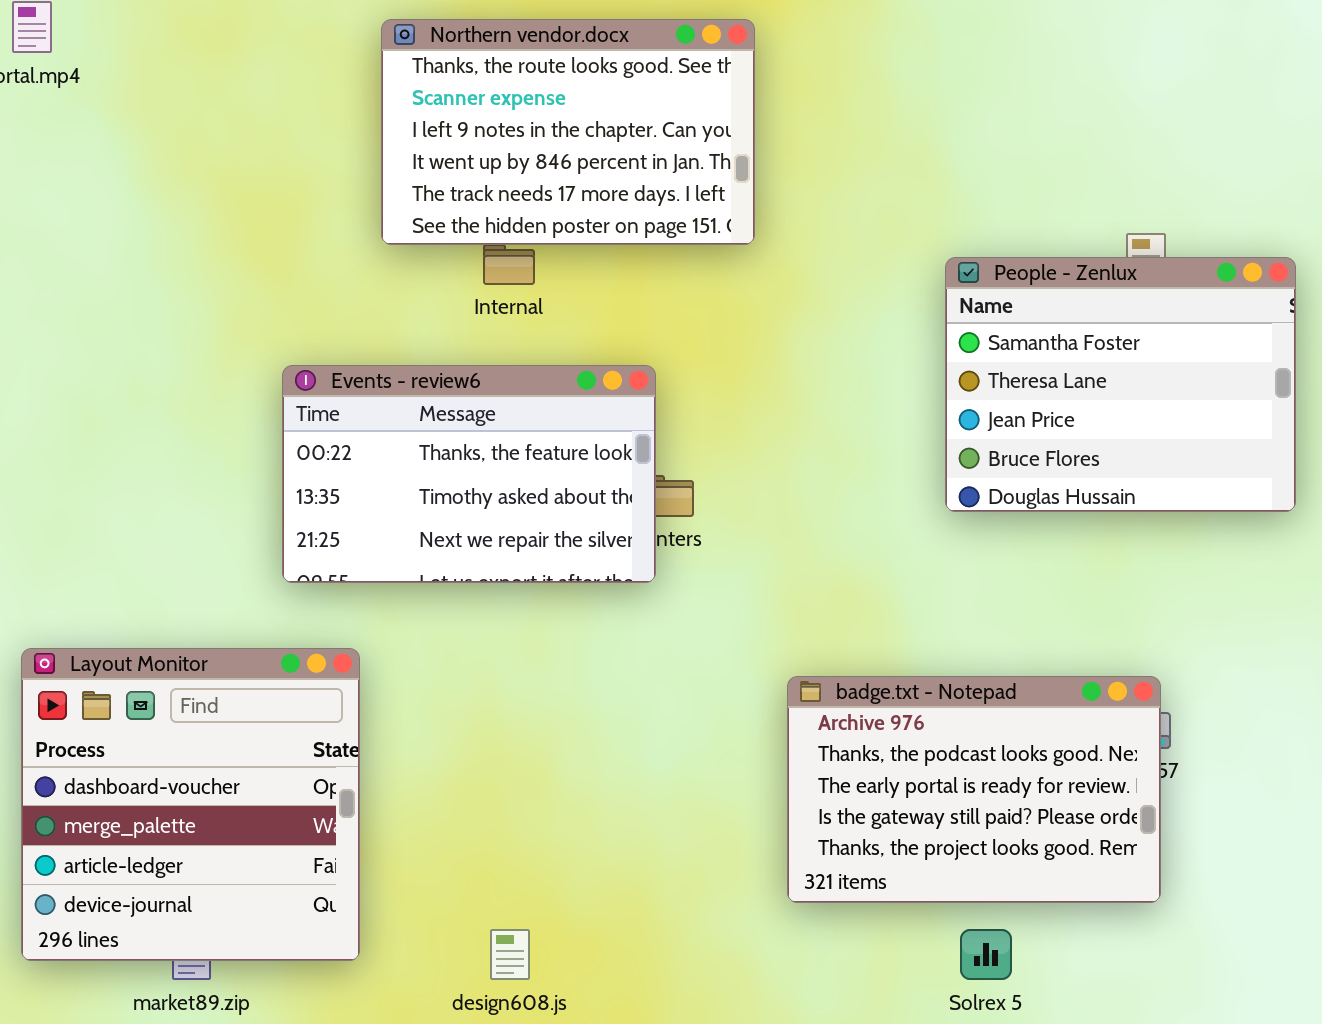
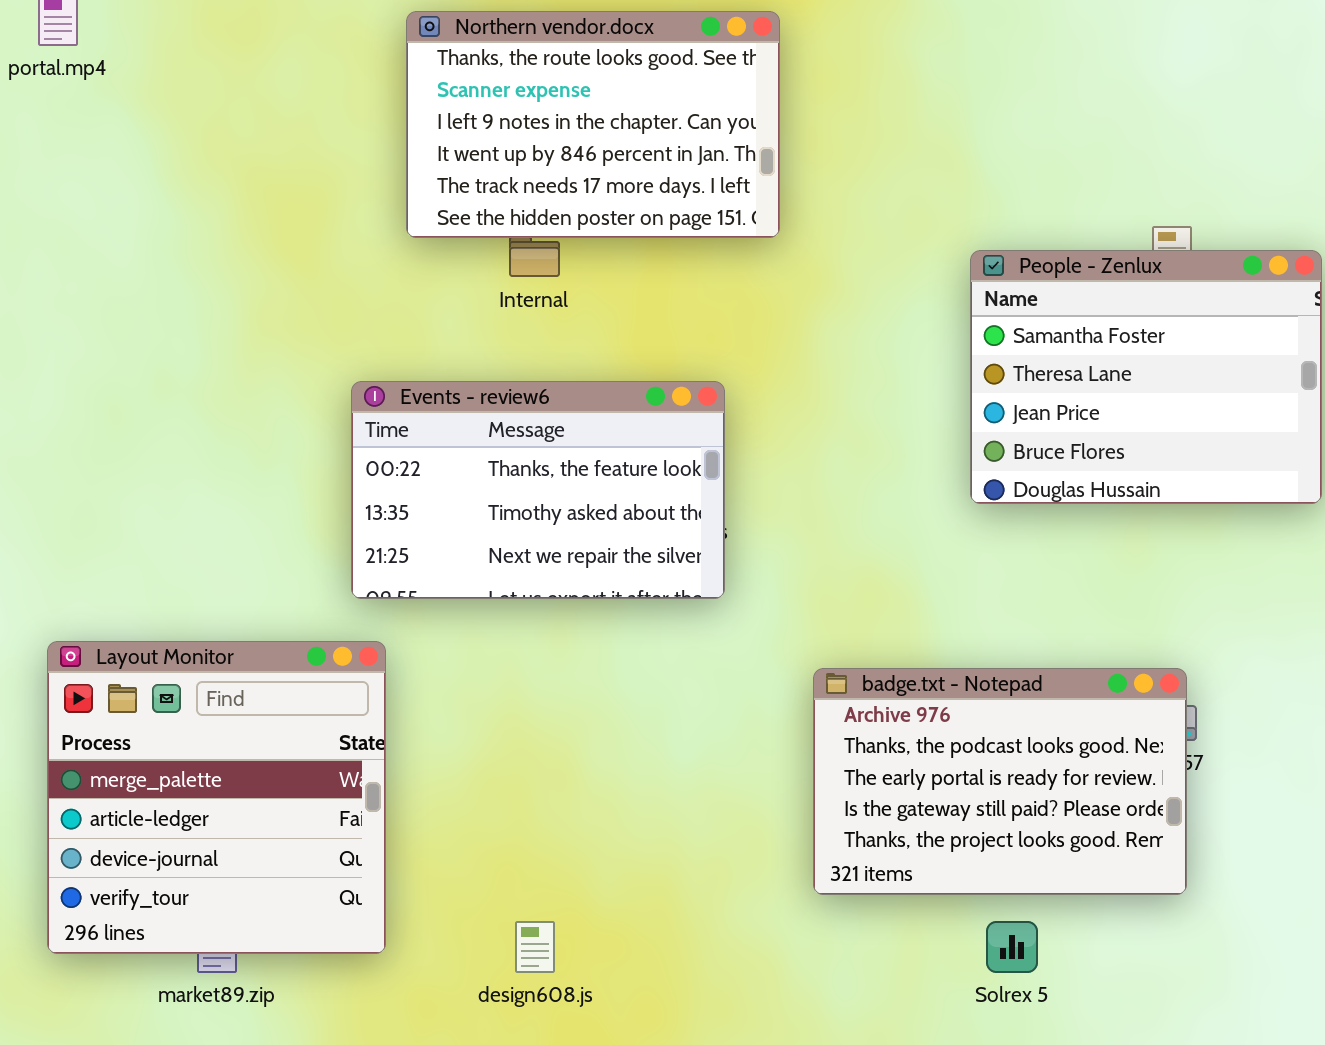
Events - review6: [282,365,656,583] -> [351,381,725,599], moved
Layout Monitor: [21,648,360,961] -> [47,641,386,954], scrolled down 1 row

